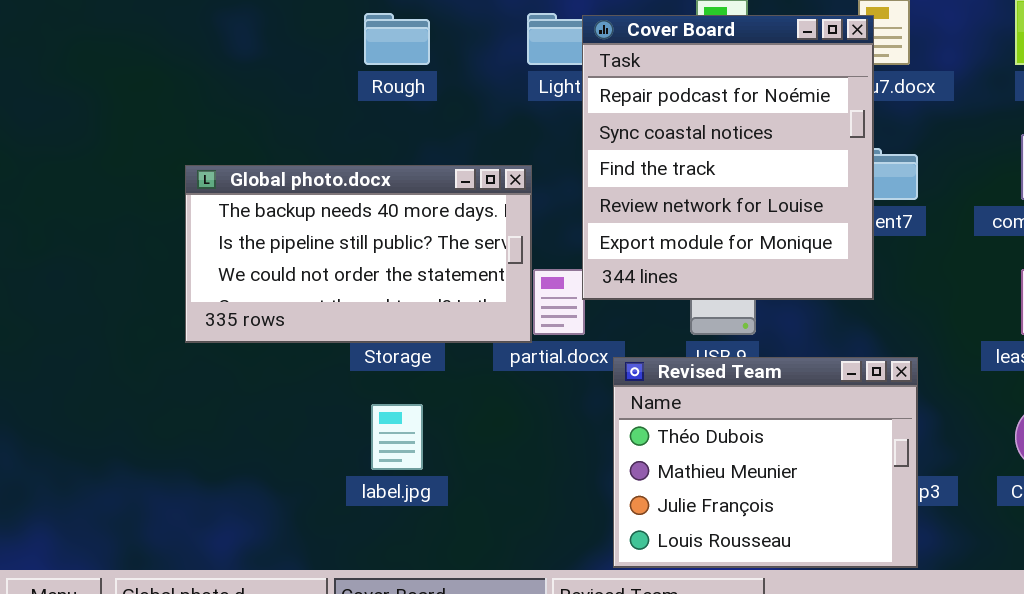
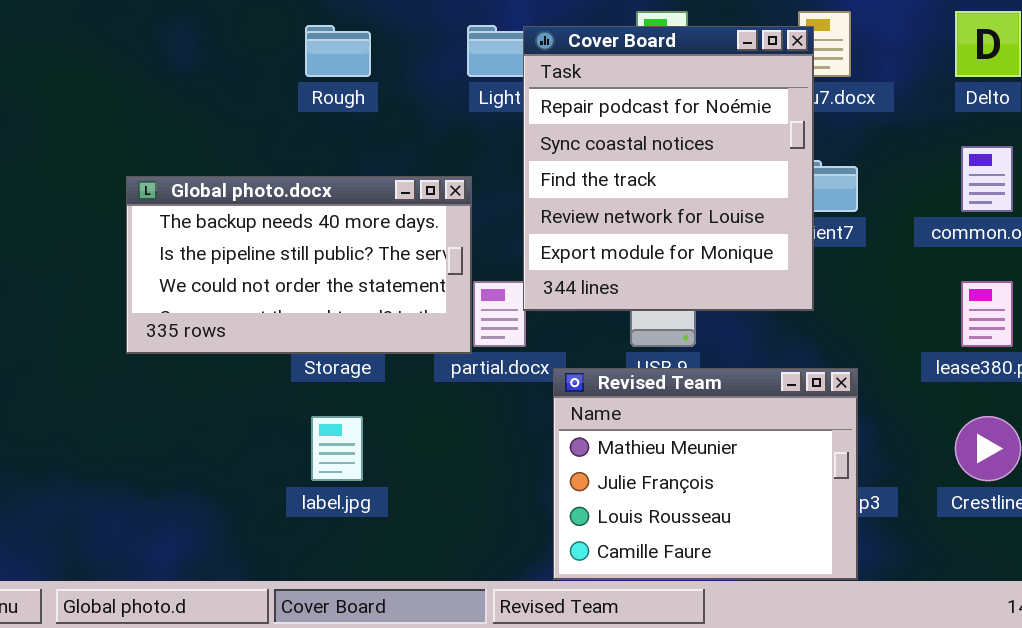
Revised Team: [613,357,918,568] -> [553,368,858,580], scrolled down 1 row

